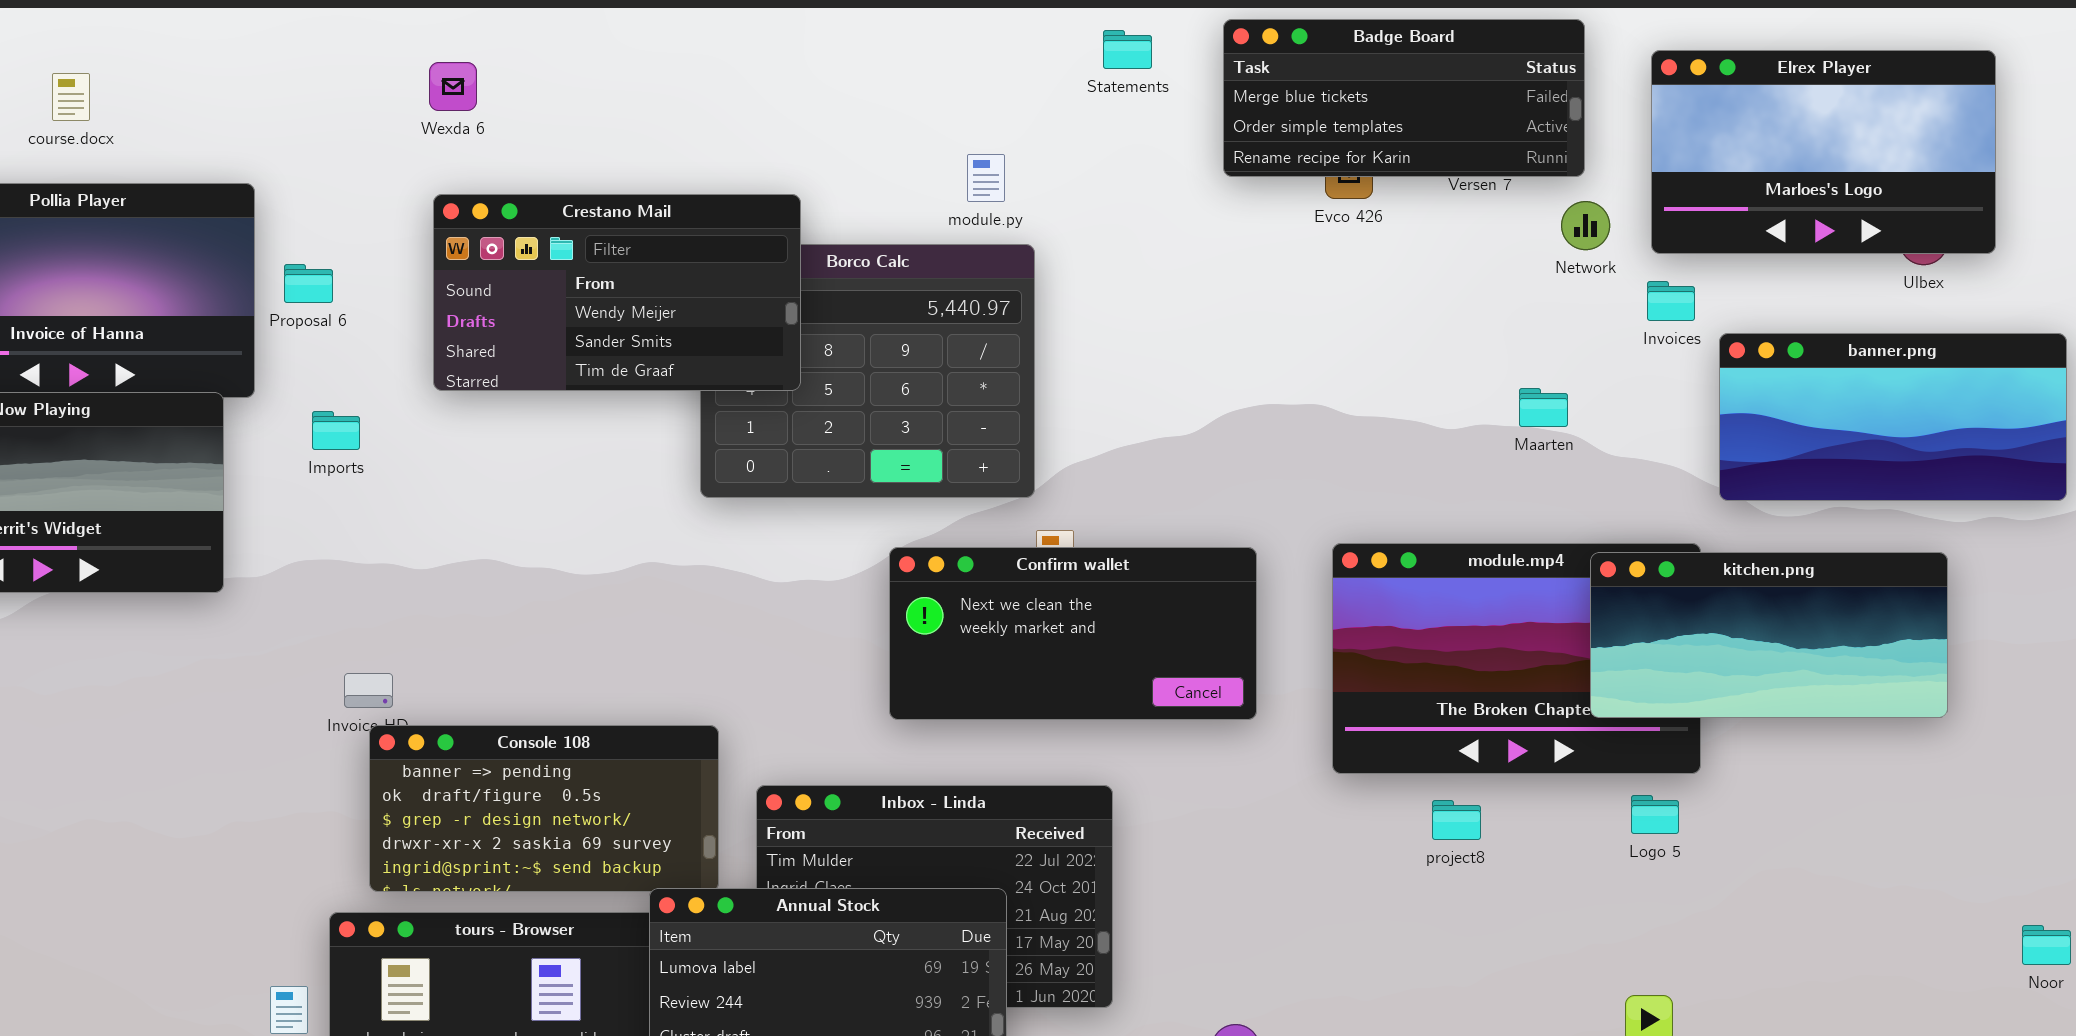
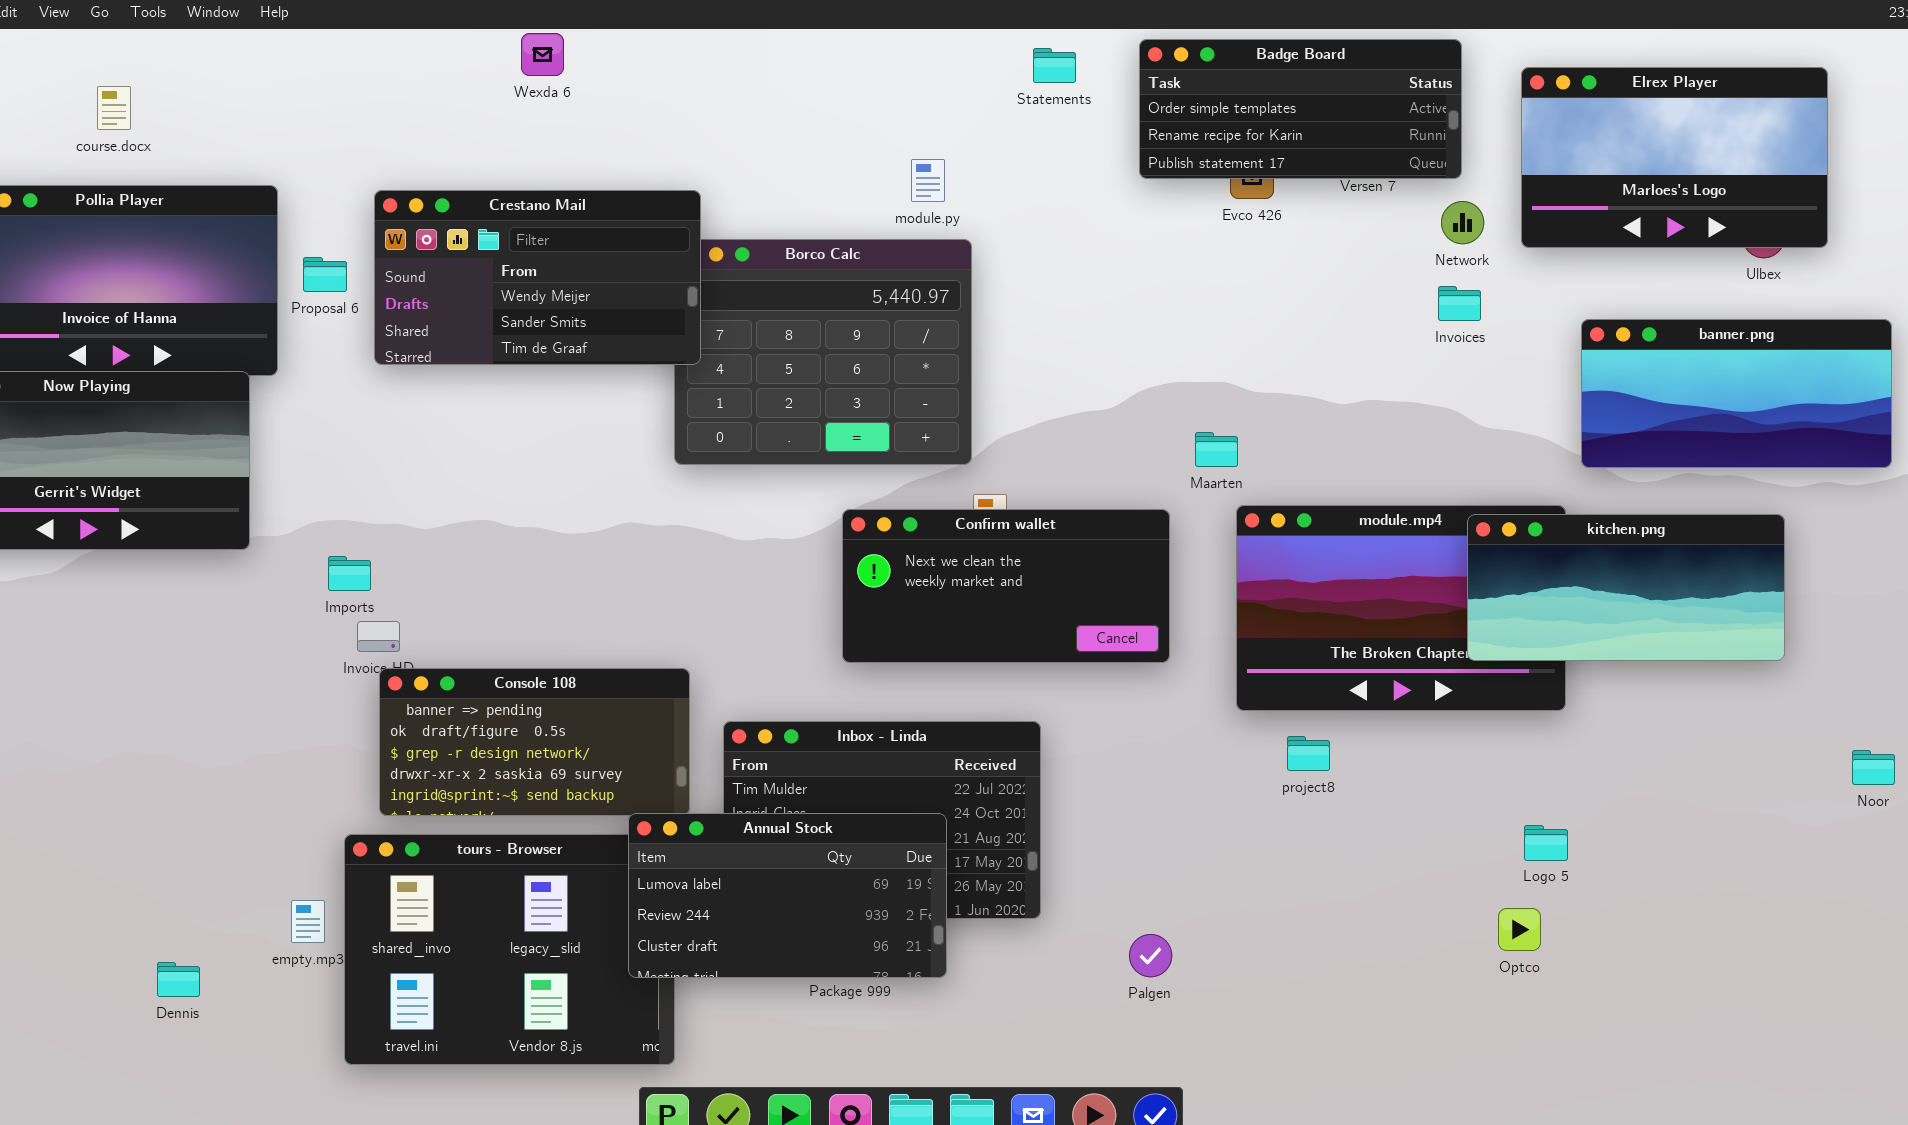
Badge Board: [1223,19,1585,177] -> [1139,39,1462,179], scrolled down 1 row
Wexda 6: [429,62,477,111] -> [521,33,564,76], moved
Crestano Mail: [433,194,801,391] -> [374,190,701,365], moved
Invoices: [1647,281,1695,321] -> [1438,286,1481,321], moved
Maarten: [1519,388,1568,427] -> [1195,432,1238,467], moved
Imports: [312,411,360,450] -> [328,556,371,591], moved
Logo 5: [1631,795,1679,834] -> [1524,825,1568,861], moved
project8: [1432,800,1481,840] -> [1287,736,1330,771], moved
Noor: [2022,925,2071,965] -> [1852,750,1895,785], moved

